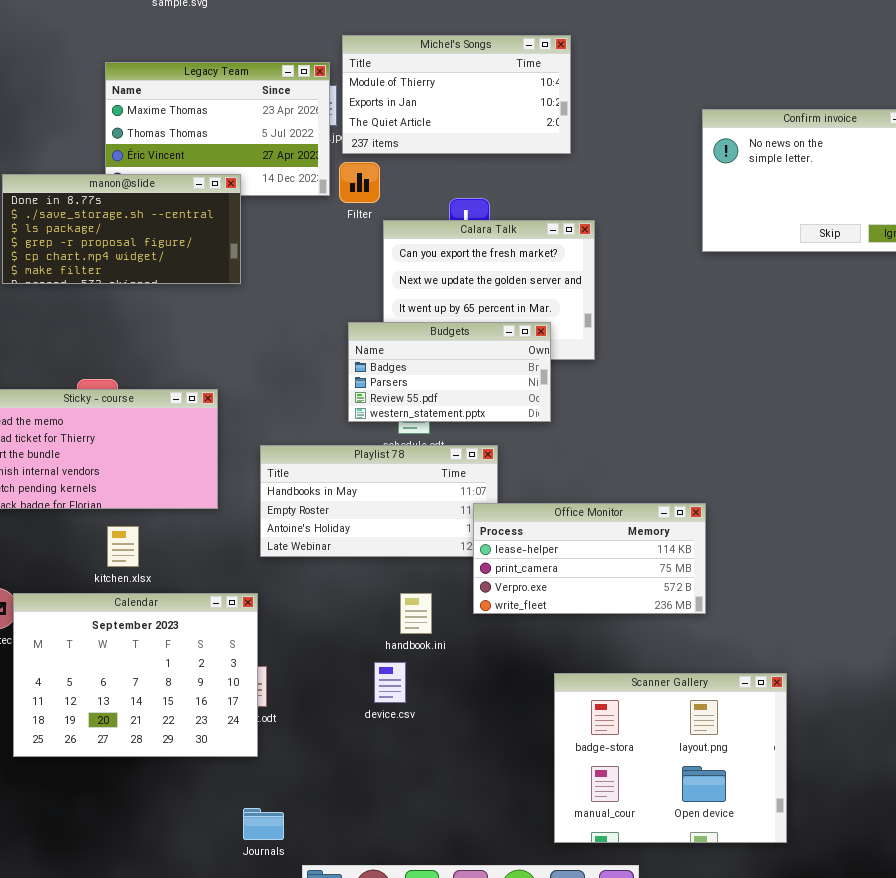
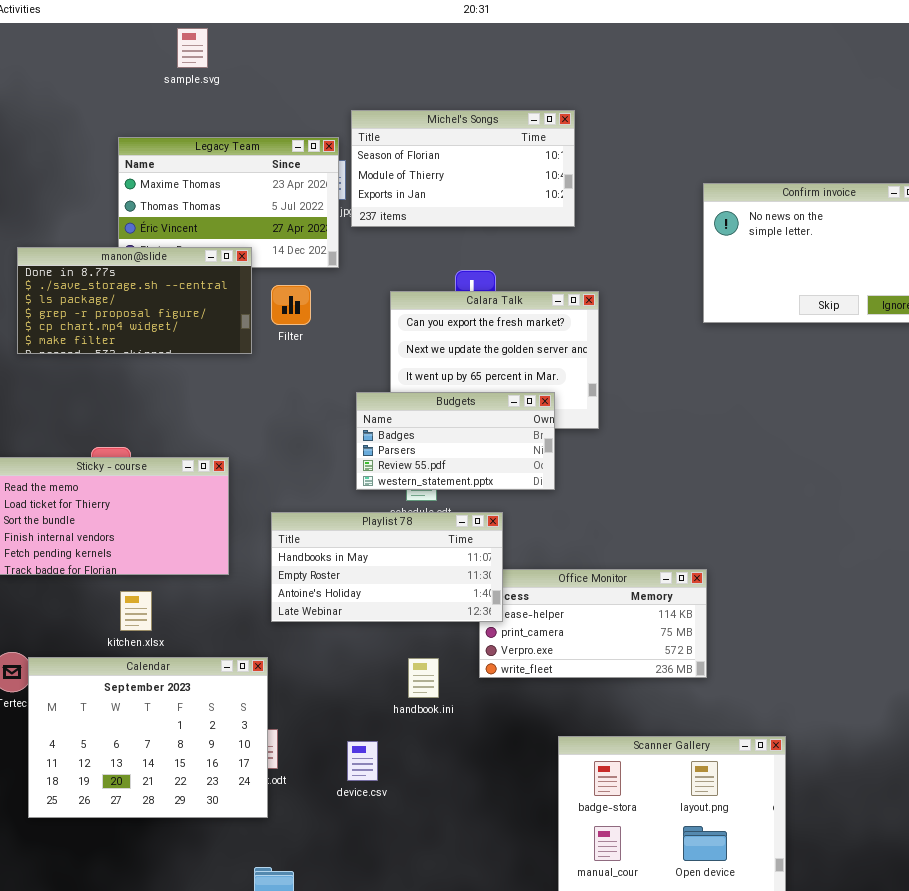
Michel's Songs: [342,35,571,154] -> [351,110,575,227], scrolled up 1 row
Filter: [339,162,380,203] -> [271,285,311,325], moved
Playlist 78: [260,445,498,557] -> [271,512,503,622], raised
device.csv: [374,662,406,703] -> [347,741,378,781], moved

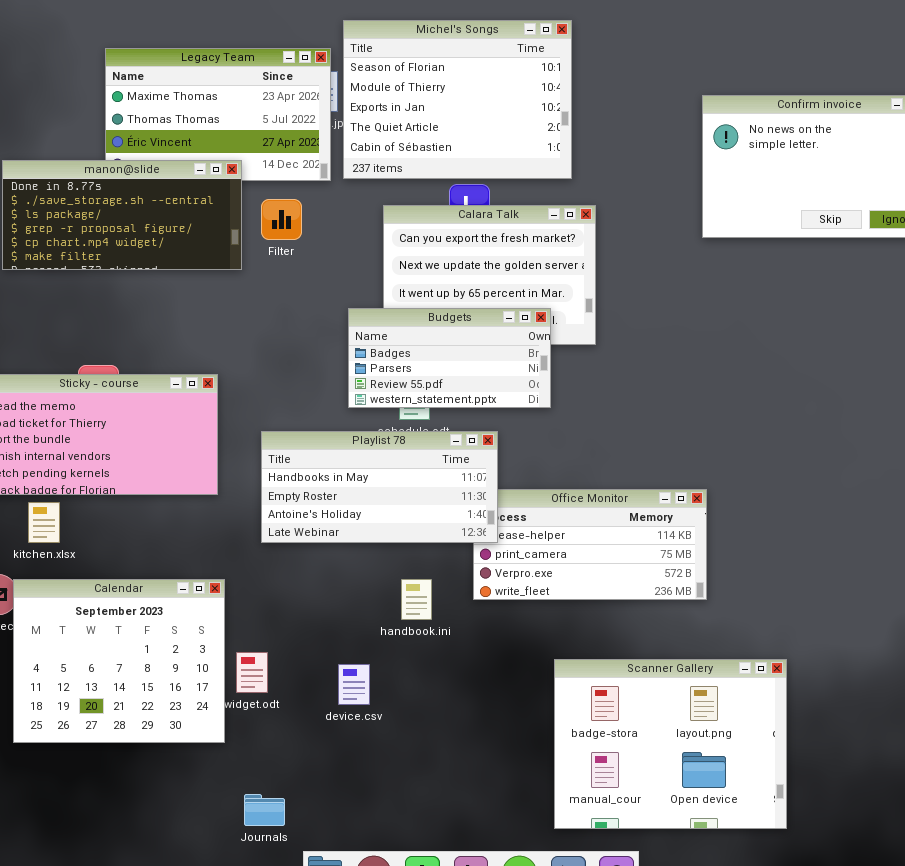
Michel's Songs: [351,110,575,227] -> [343,20,572,179], resized
kitchen.xlsx: [120,591,152,631] -> [28,502,60,543], moved
Calendar: [28,657,268,818] -> [13,579,225,743], resized

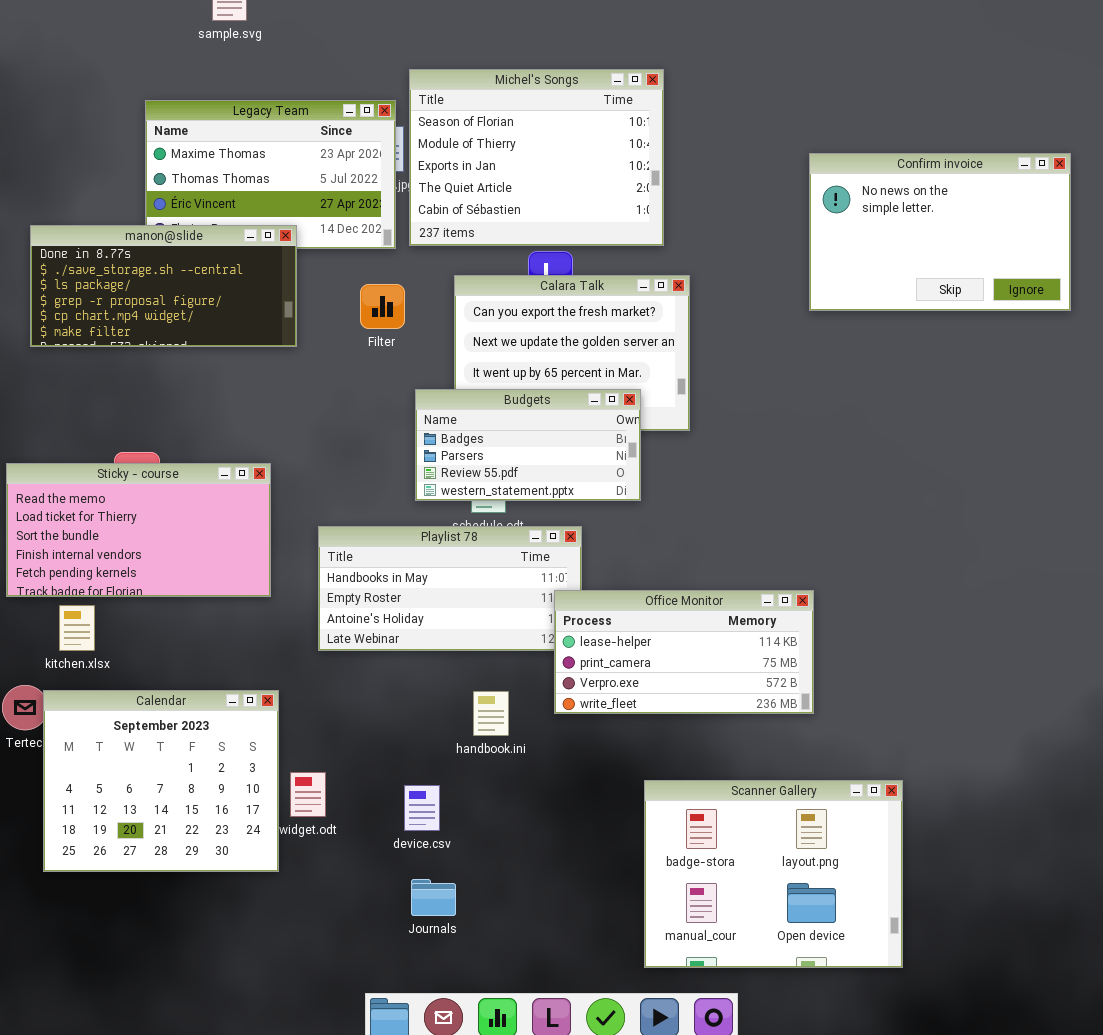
Filter: [261,199,302,240] -> [360,284,405,329], moved
Office Monitor: [473,489,707,600] -> [554,590,814,714], raised
Journals: [244,794,285,826] -> [411,879,456,916], moved

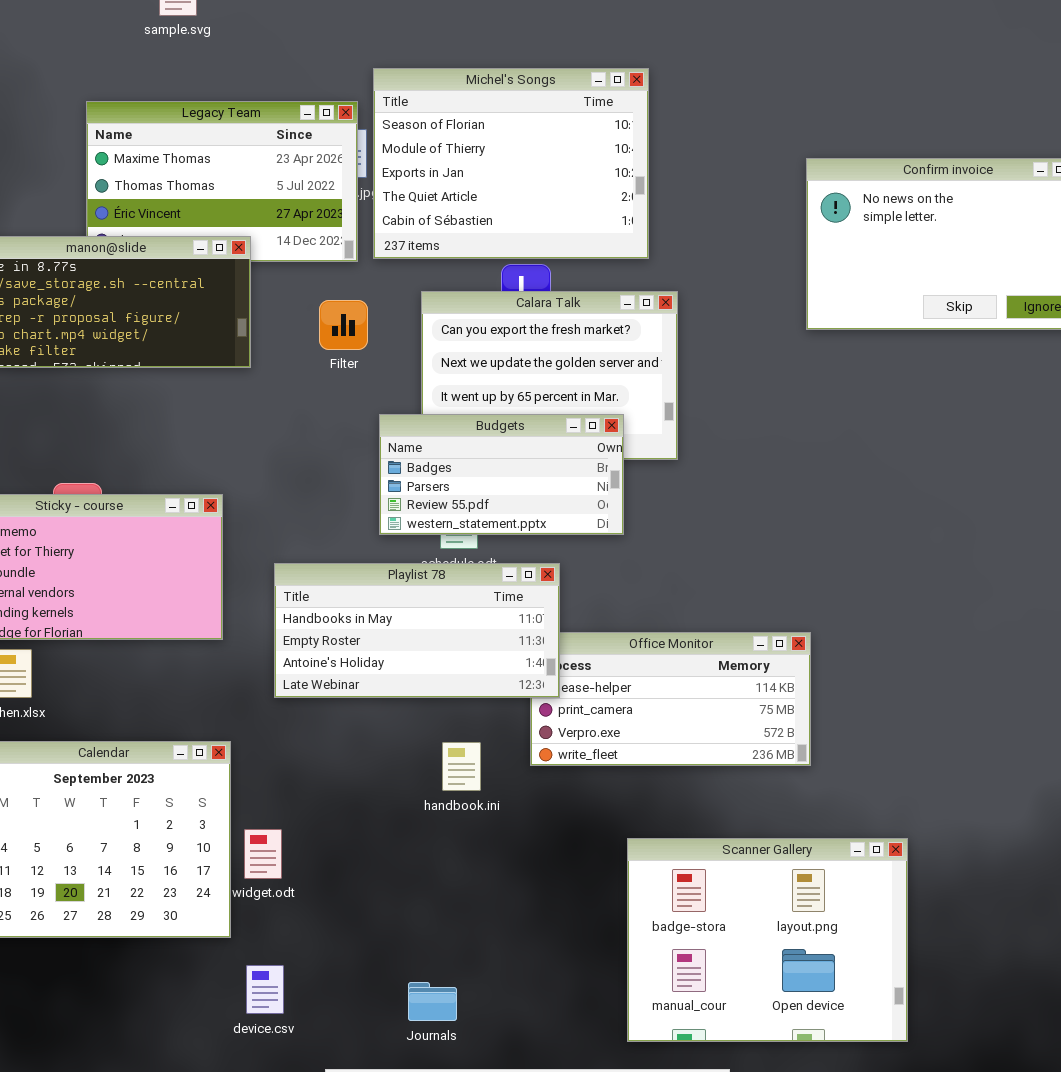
Playlist 78: [318,526,582,651] -> [274,563,560,698], raised
device.csv: [404,785,440,831] -> [246,965,284,1014], moved
Journals: [411,879,456,916] -> [408,982,457,1021], moved

